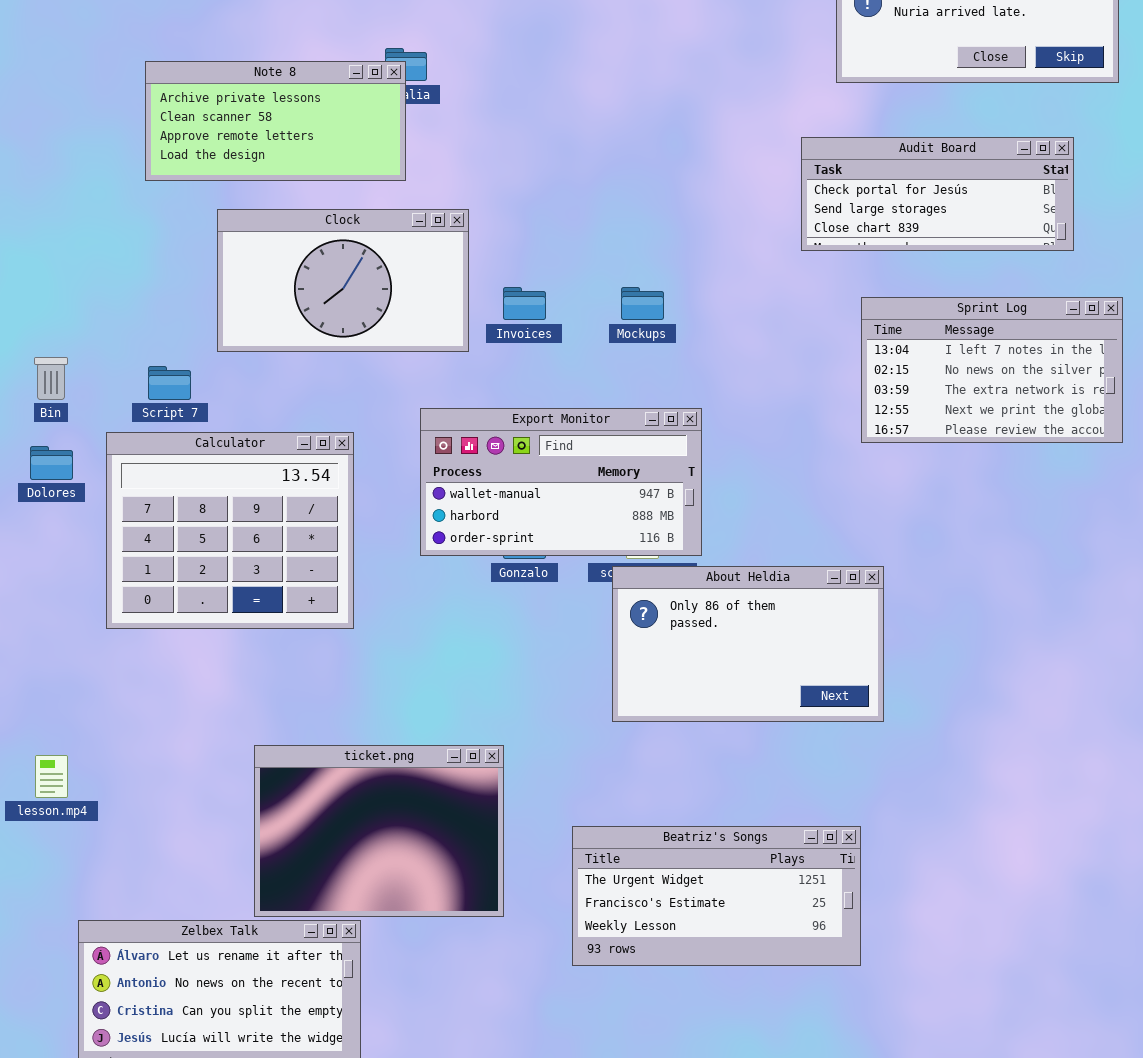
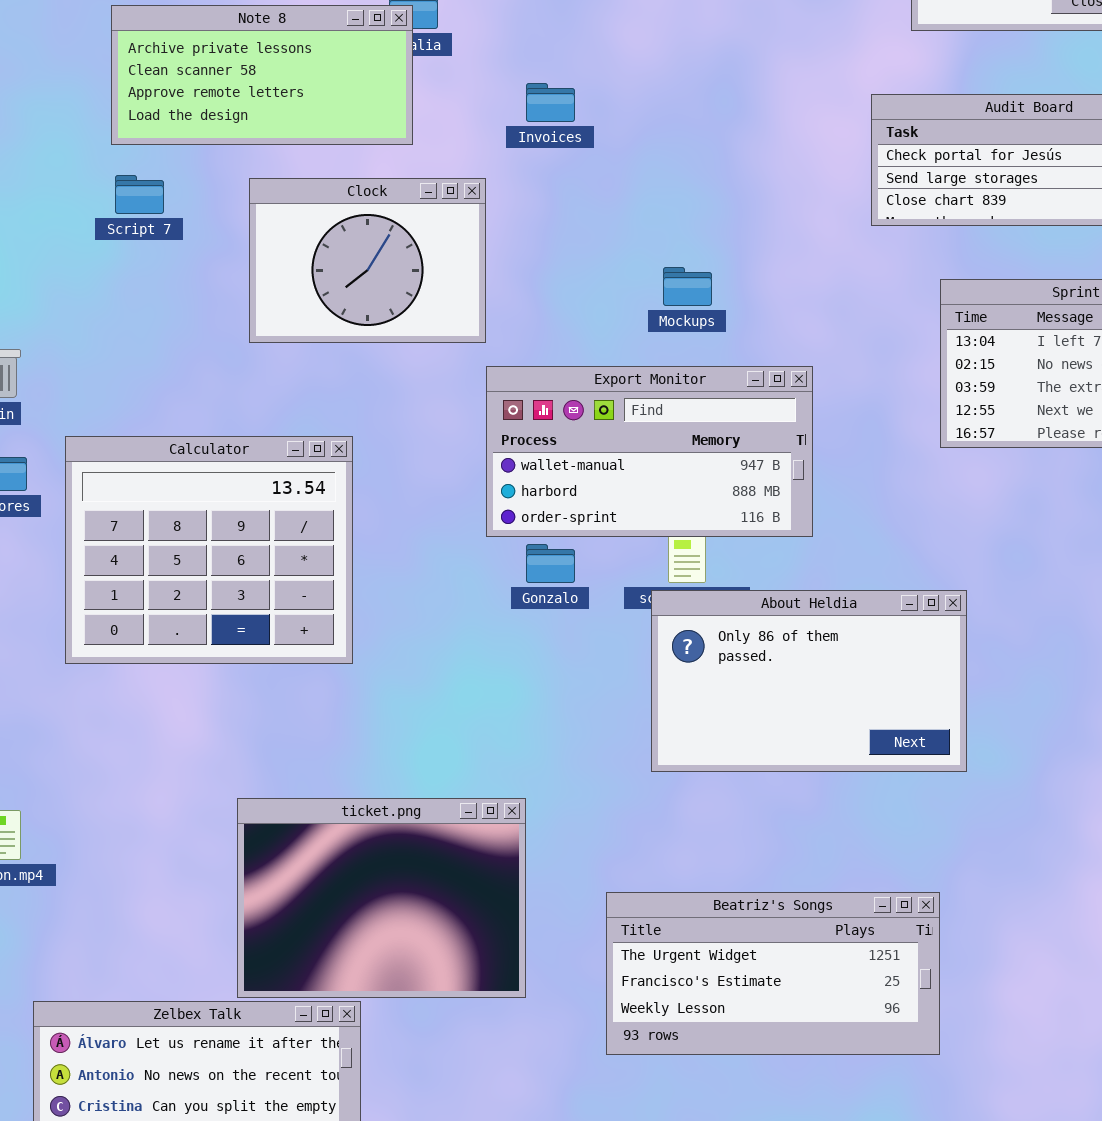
Clock: [217,209,469,352] -> [249,178,486,343], resized
Invoices: [503,287,546,320] -> [526,83,575,122], moved
Script 7: [148,366,191,400] -> [115,175,164,214], moved
Export Monitor: [420,408,702,556] -> [486,366,813,537], moved

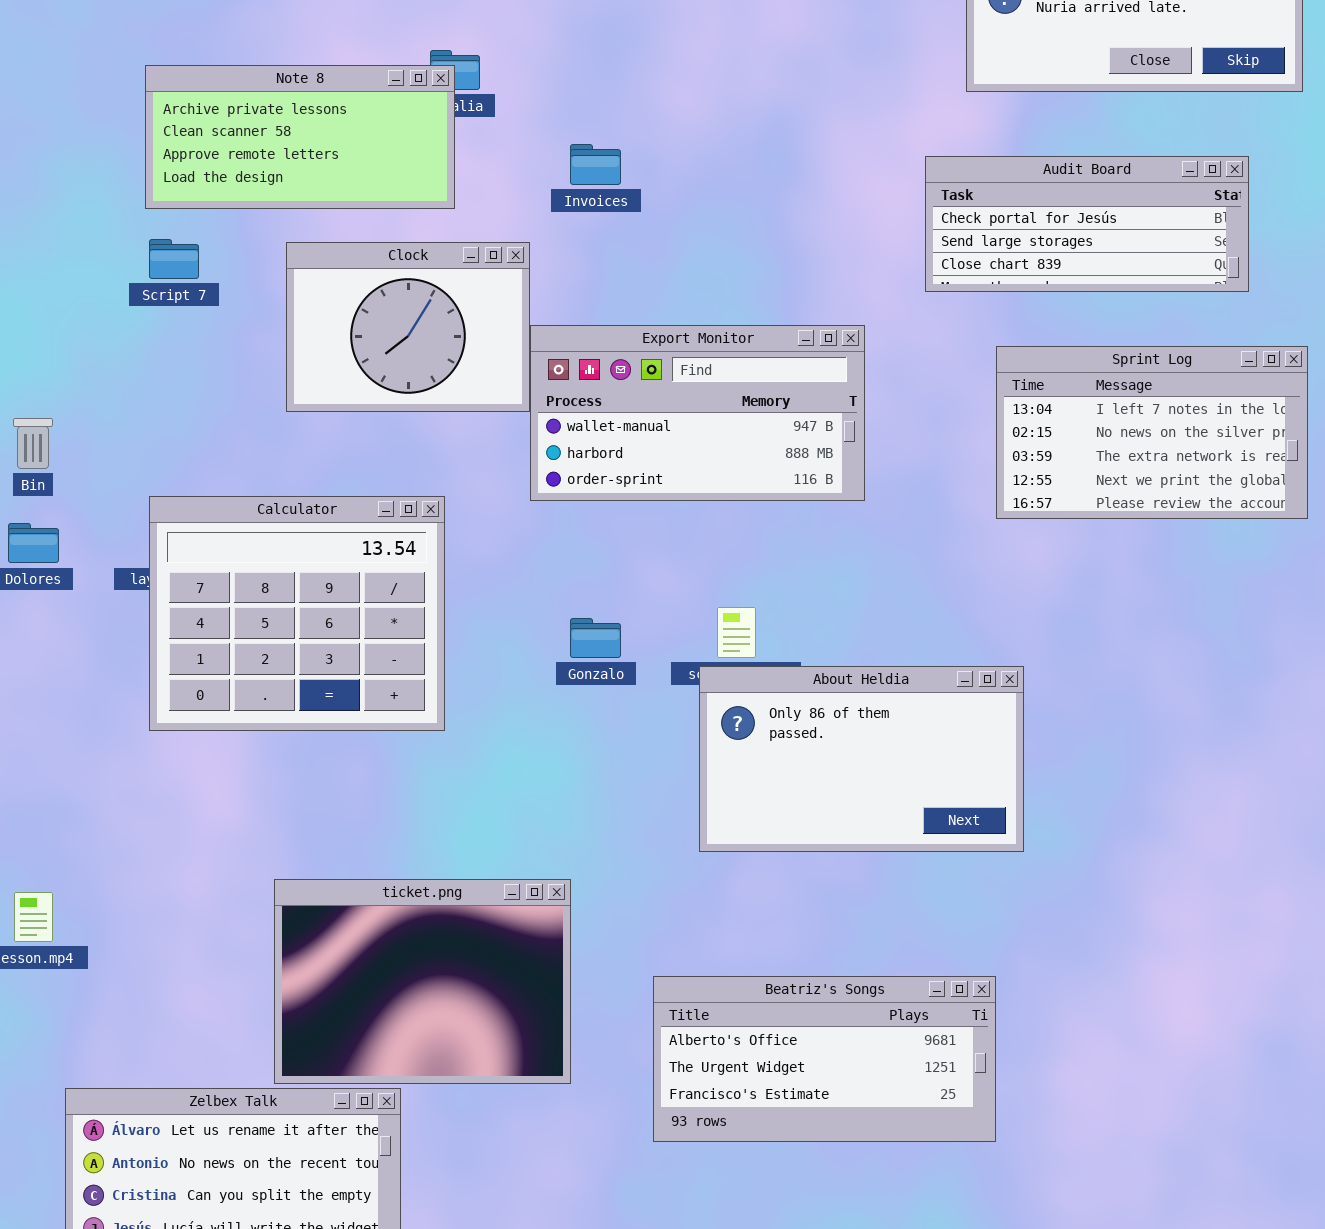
Export Monitor: [486,366,813,537] -> [530,325,865,501], moved
Calculator: [65,436,353,664] -> [149,496,445,731], moved
Beatriz's Songs: [606,892,940,1055] -> [653,976,996,1142], scrolled up 1 row

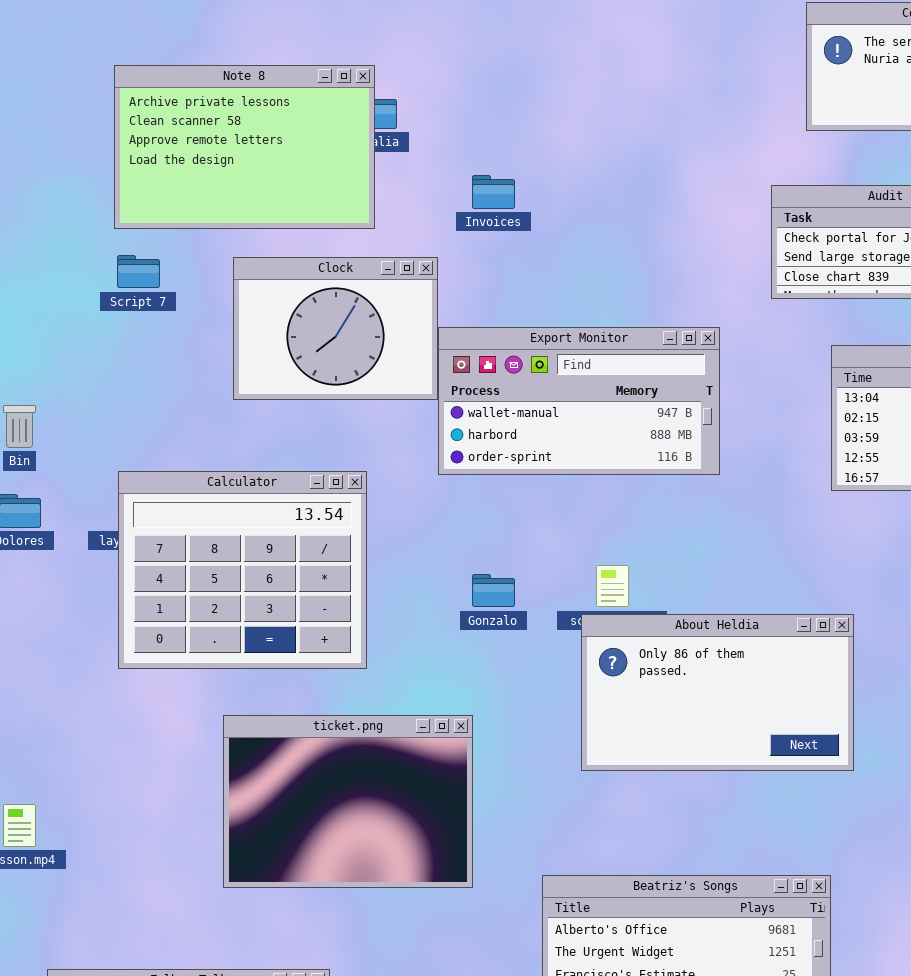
Note 8: [145,65,455,209] -> [114,65,375,229], resized
ticket.png: [274,879,571,1084] -> [223,715,473,888], moved

